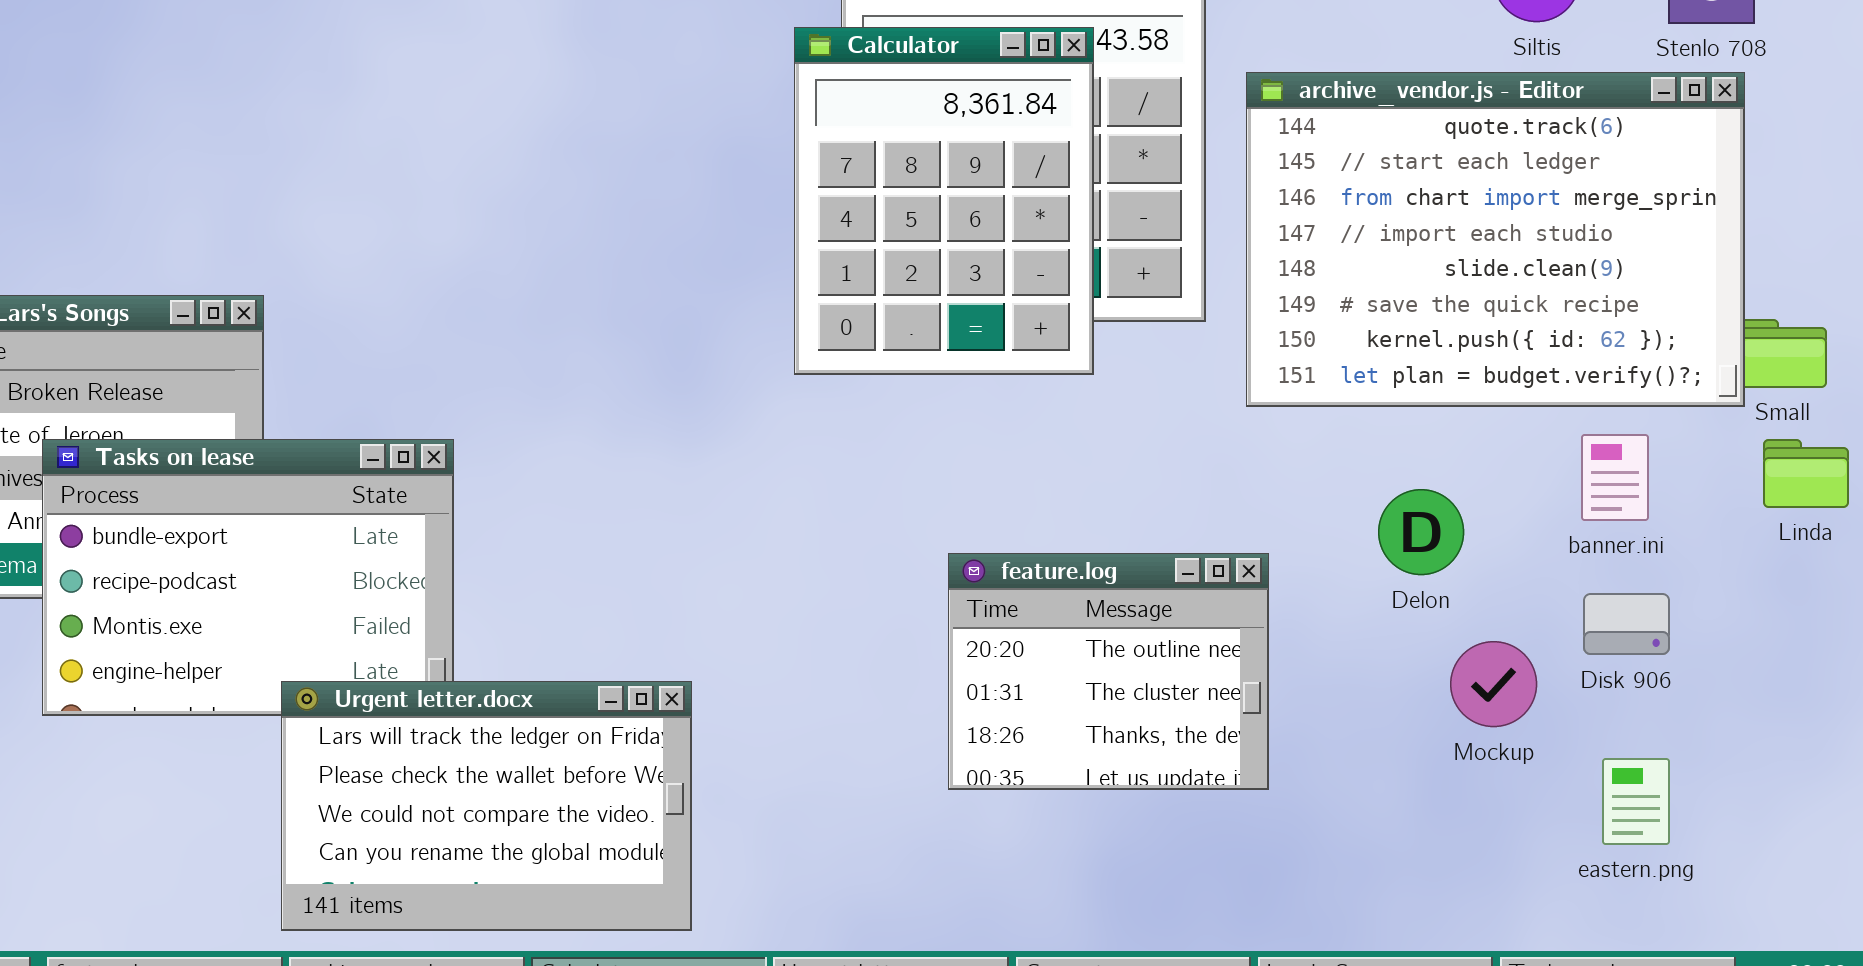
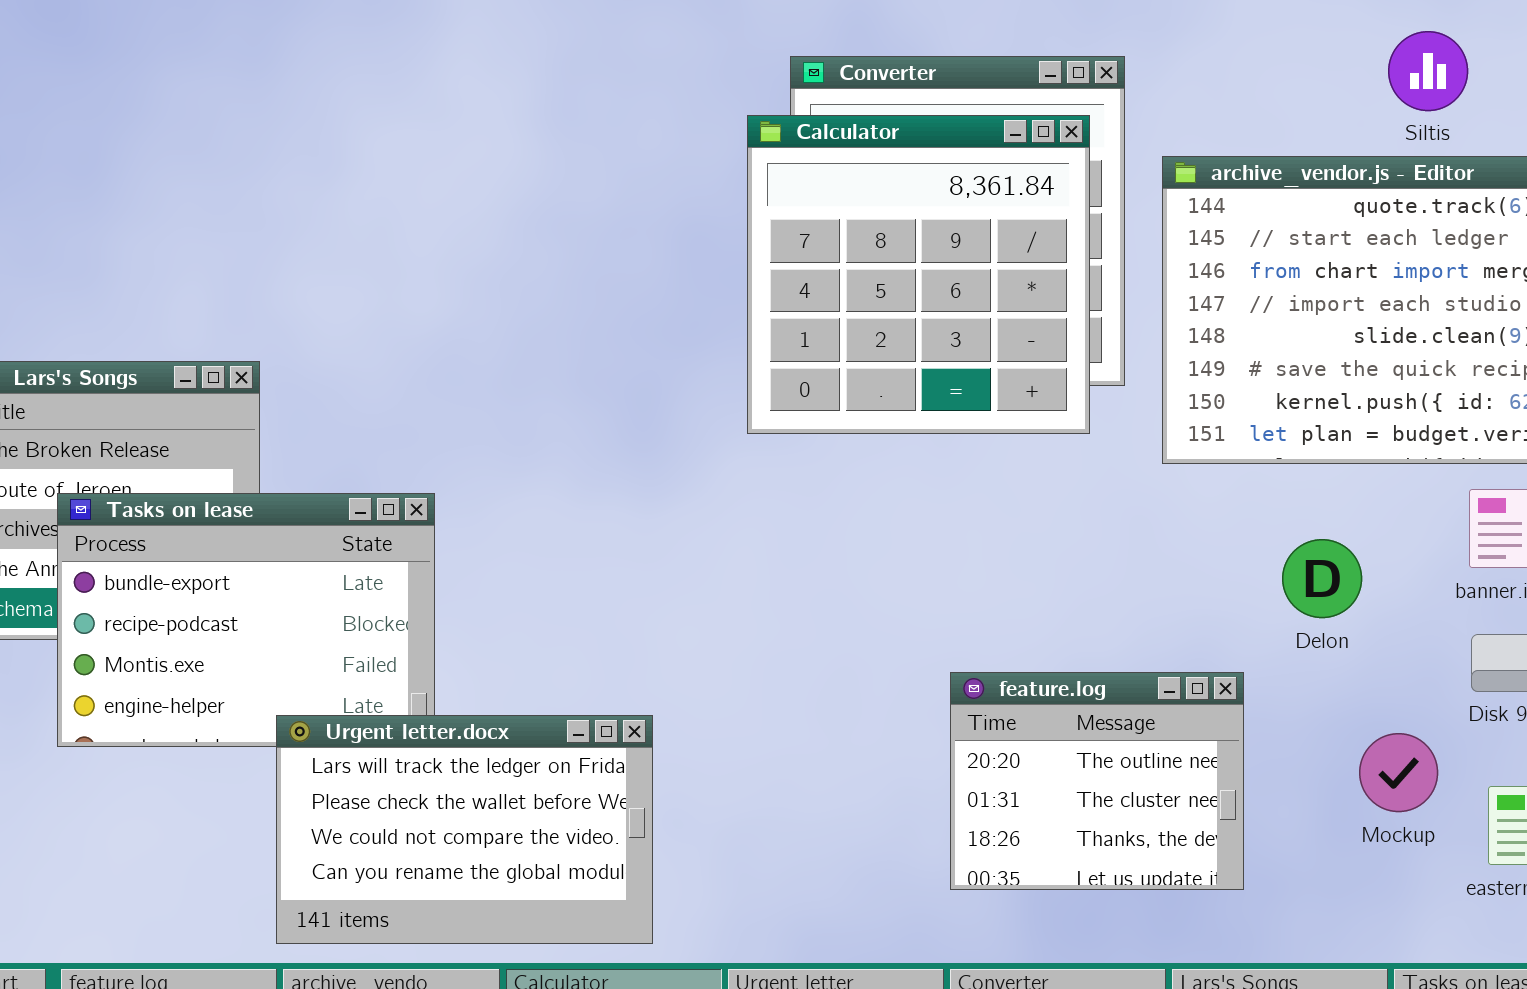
Calculator: [794,27,1094,375] -> [747,115,1090,434], resized
feature.log: [948,553,1269,790] -> [950,672,1244,890], moved
Mockup: [1450,641,1537,727] -> [1359,733,1438,812], moved

